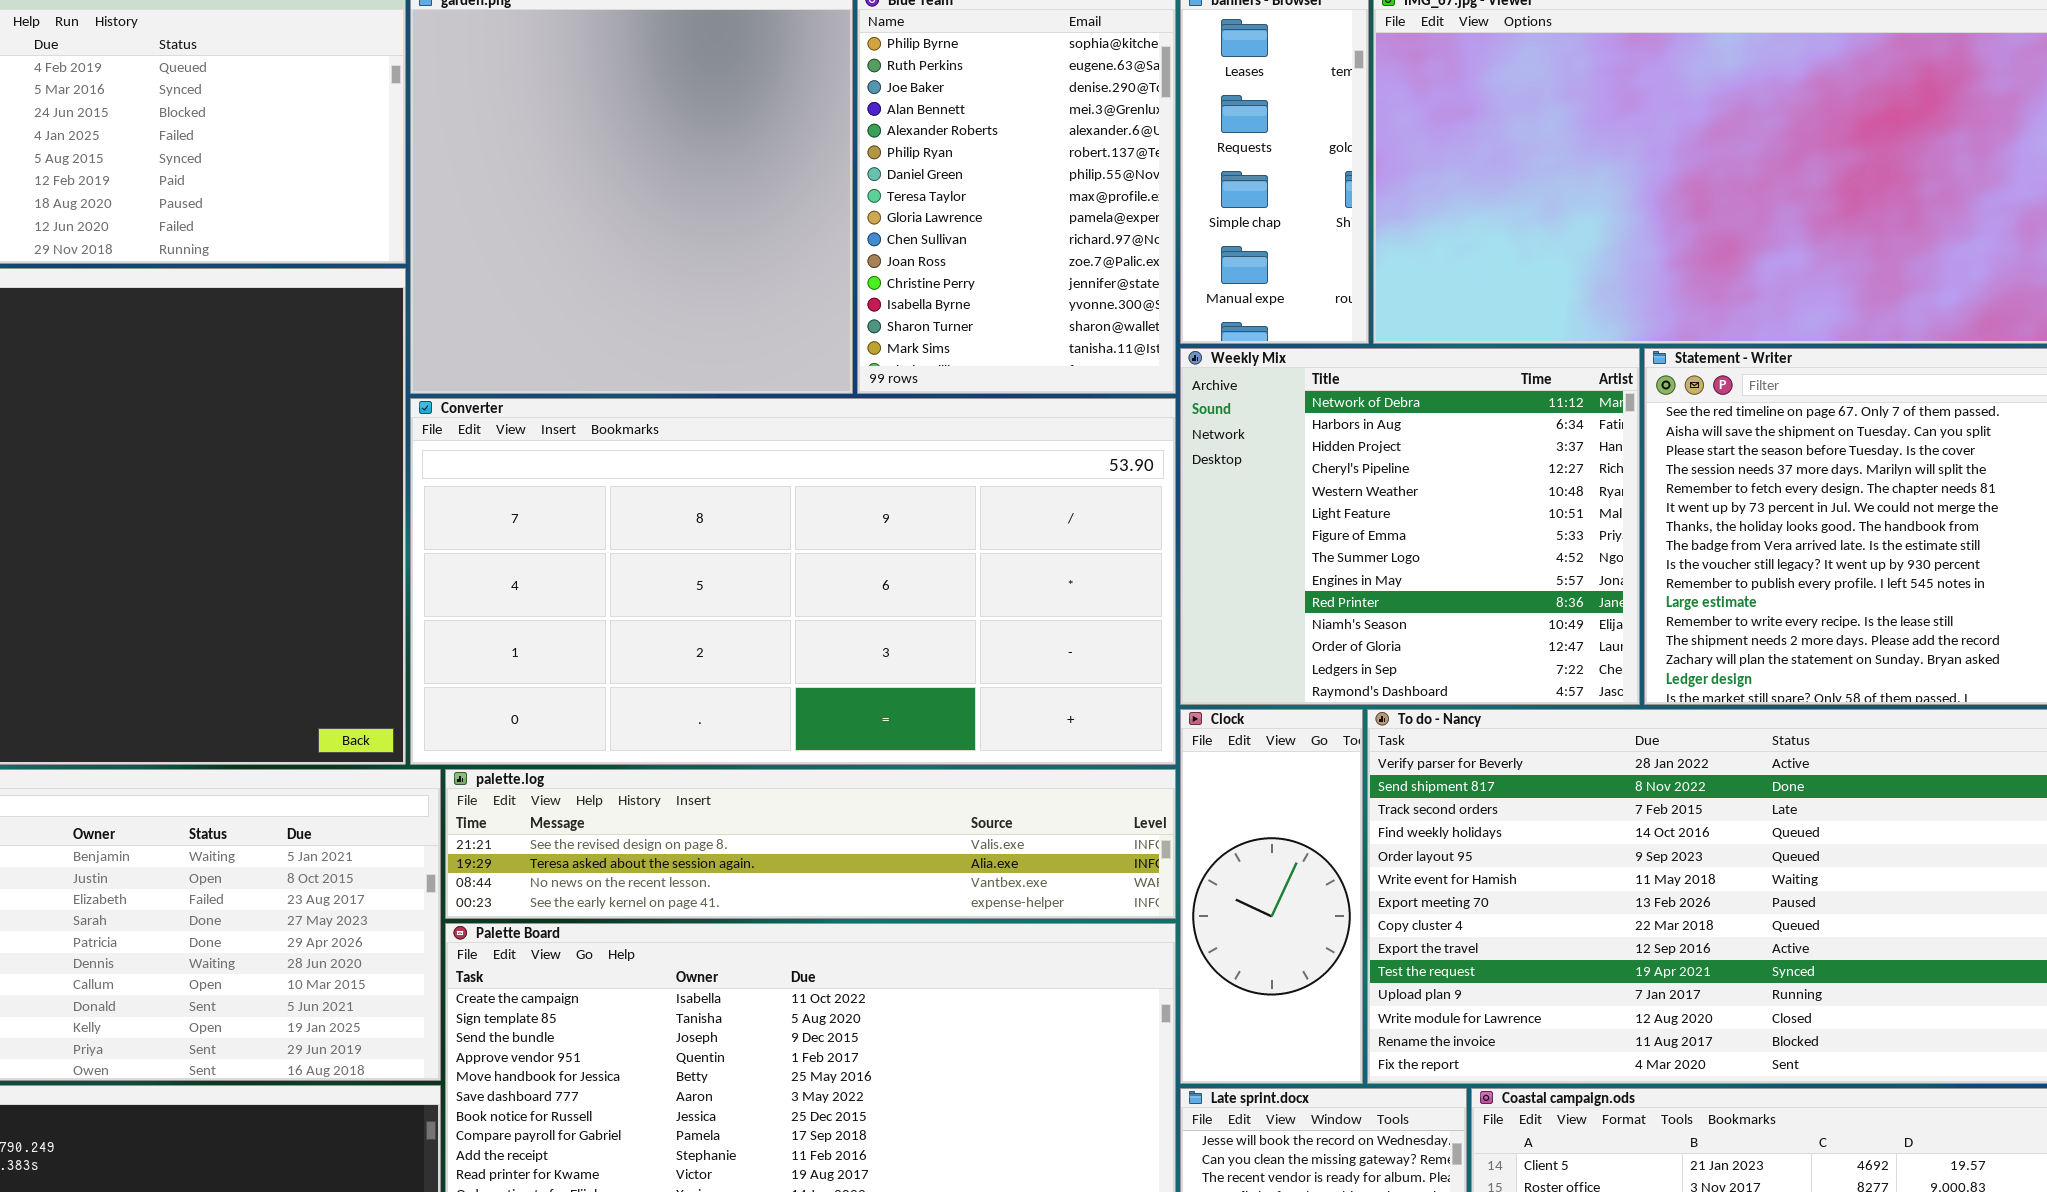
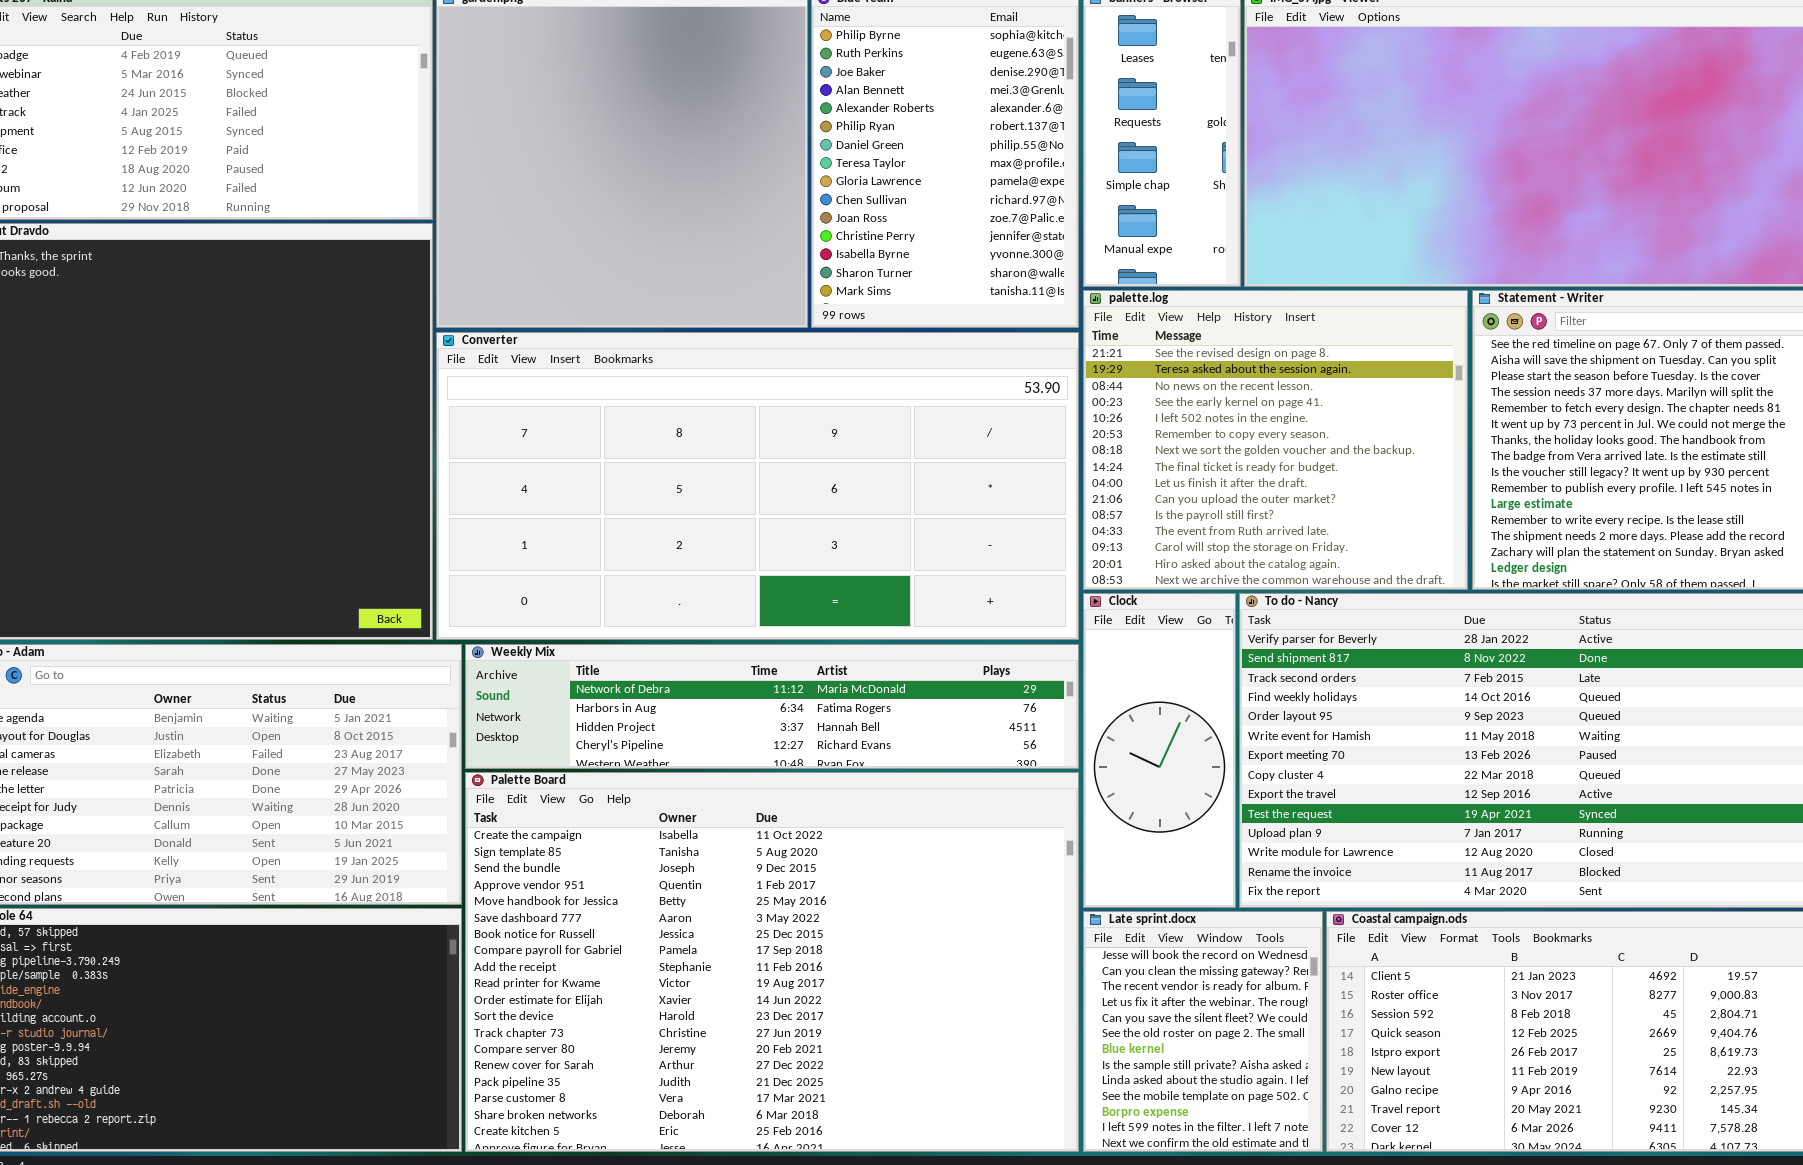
Weekly Mix: [1180,348,1640,705] -> [465,644,1079,769], moved, resized
palette.log: [445,769,1176,919] -> [1083,290,1468,590], moved, resized

